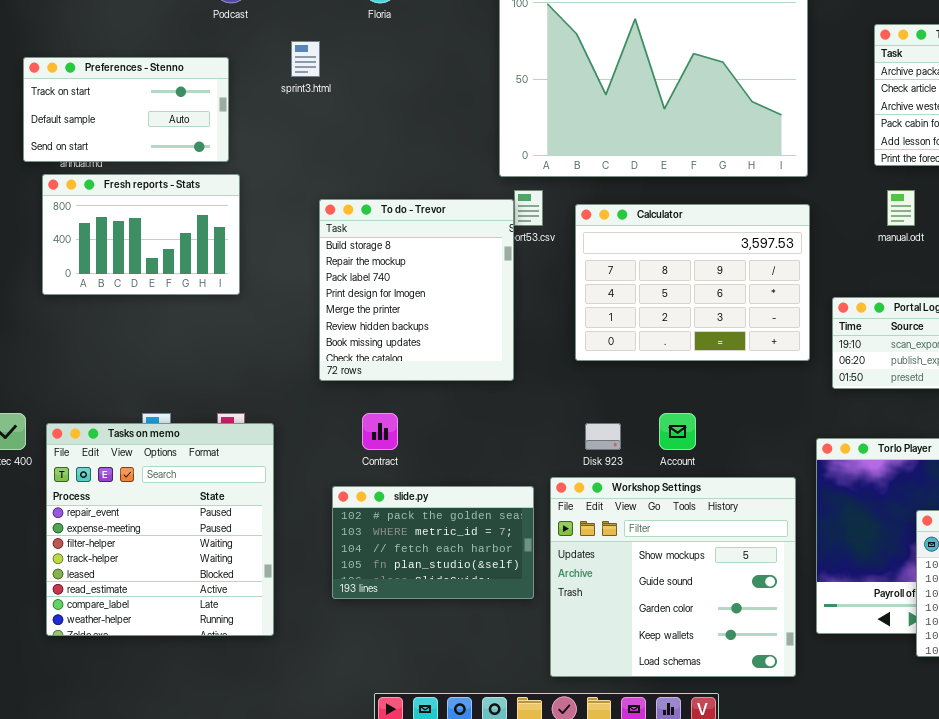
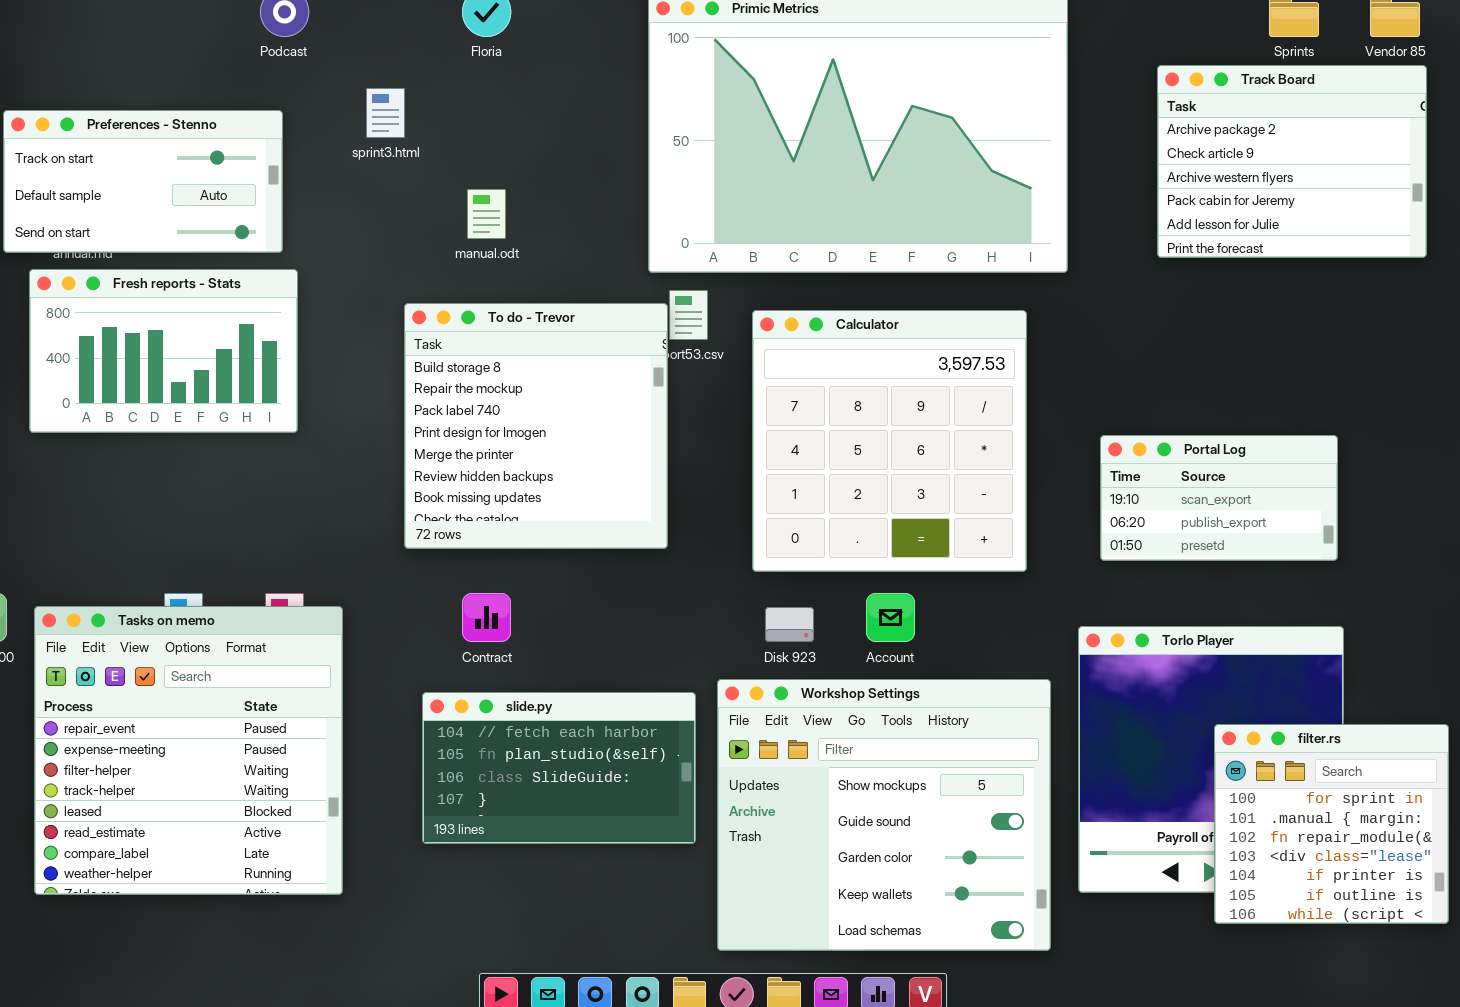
manual.odt: [887,190,915,226] -> [467,189,506,239], moved
Calculator: [575,204,810,361] -> [752,310,1027,572], resized
slide.py: [332,486,534,599] -> [422,692,696,844], scrolled down 2 rows

